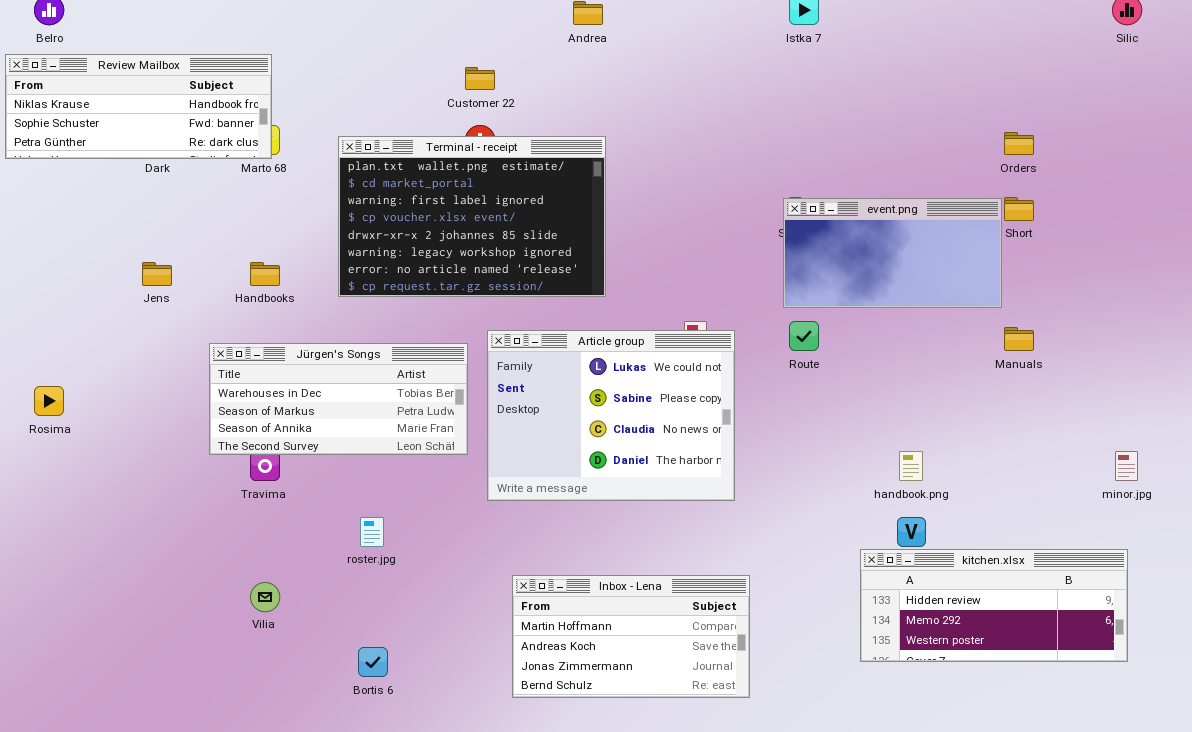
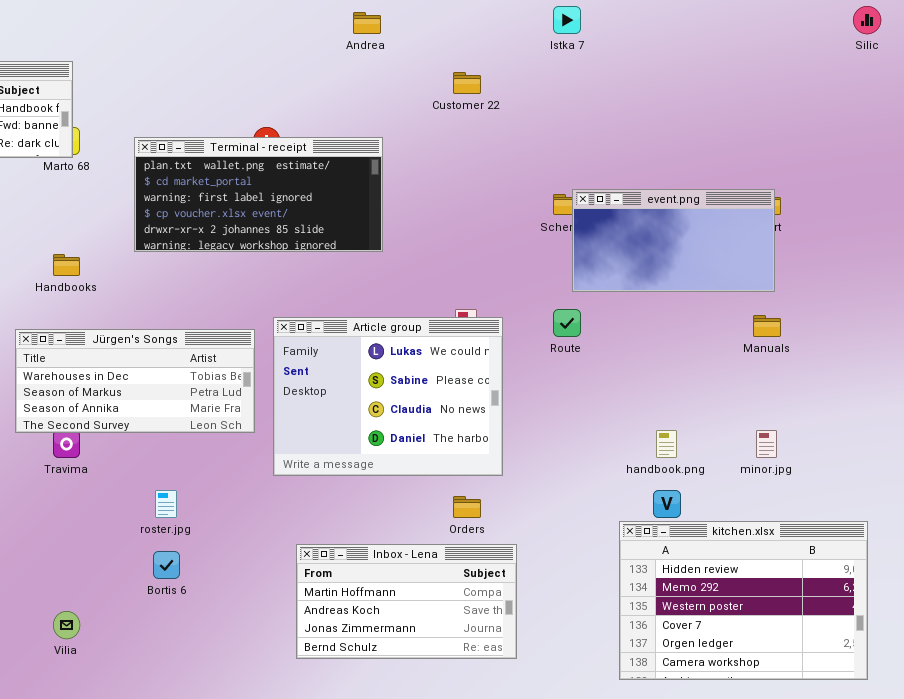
Customer 22: [465,67,495,90] -> [453,72,481,94], moved
Orders: [1004,132,1034,155] -> [453,496,481,518], moved
Terminal - receipt: [338,136,606,297] -> [134,137,383,252], resized
event.png: [783,198,1002,308] -> [572,189,775,292], moved
minor.jpg: [1115,451,1138,481] -> [756,430,777,458], moved
kitchen.xlsx: [860,549,1128,662] -> [619,521,868,680], resized
Vilia: [250,582,280,612] -> [53,611,80,639], moved
Bortis 6: [358,647,388,677] -> [153,551,180,579], moved

